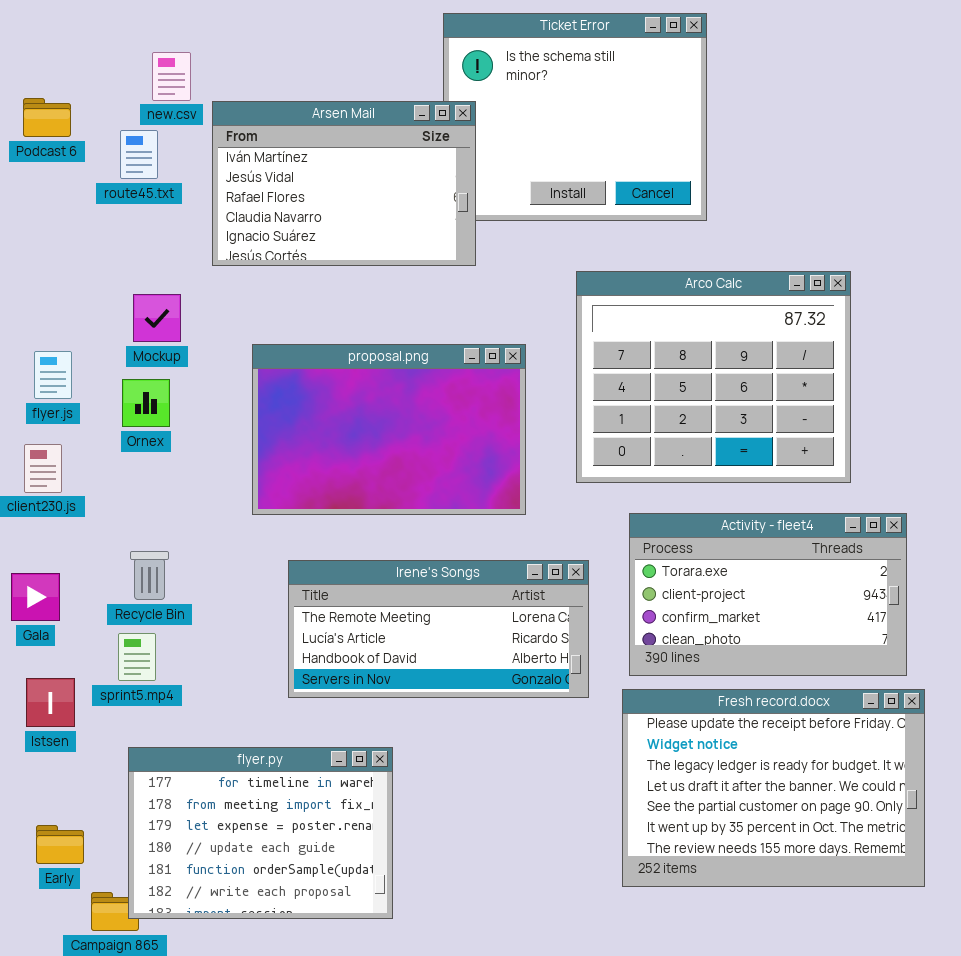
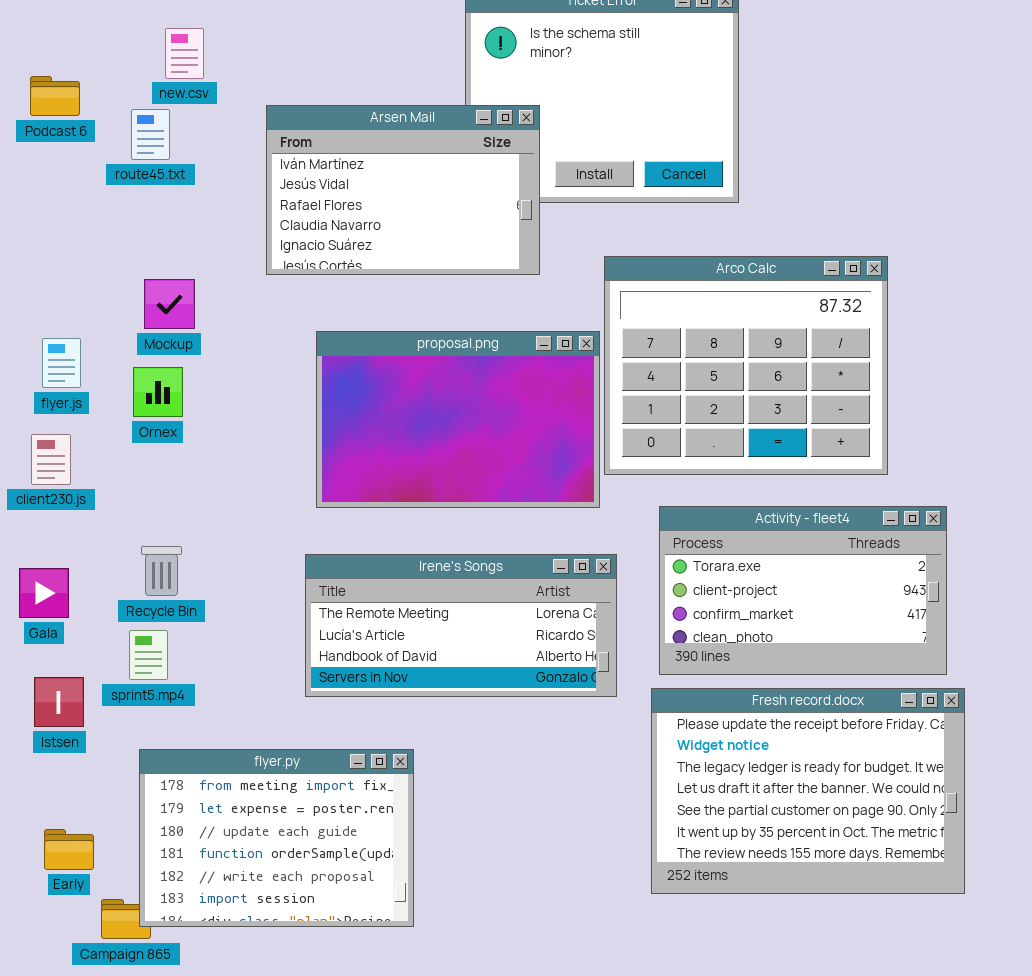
Arsen Mail: [212,101,476,266] -> [266,105,540,275], moved
proposal.png: [252,344,526,515] -> [316,331,600,508], moved
flyer.py: [128,747,393,919] -> [139,749,414,927], scrolled down 1 row

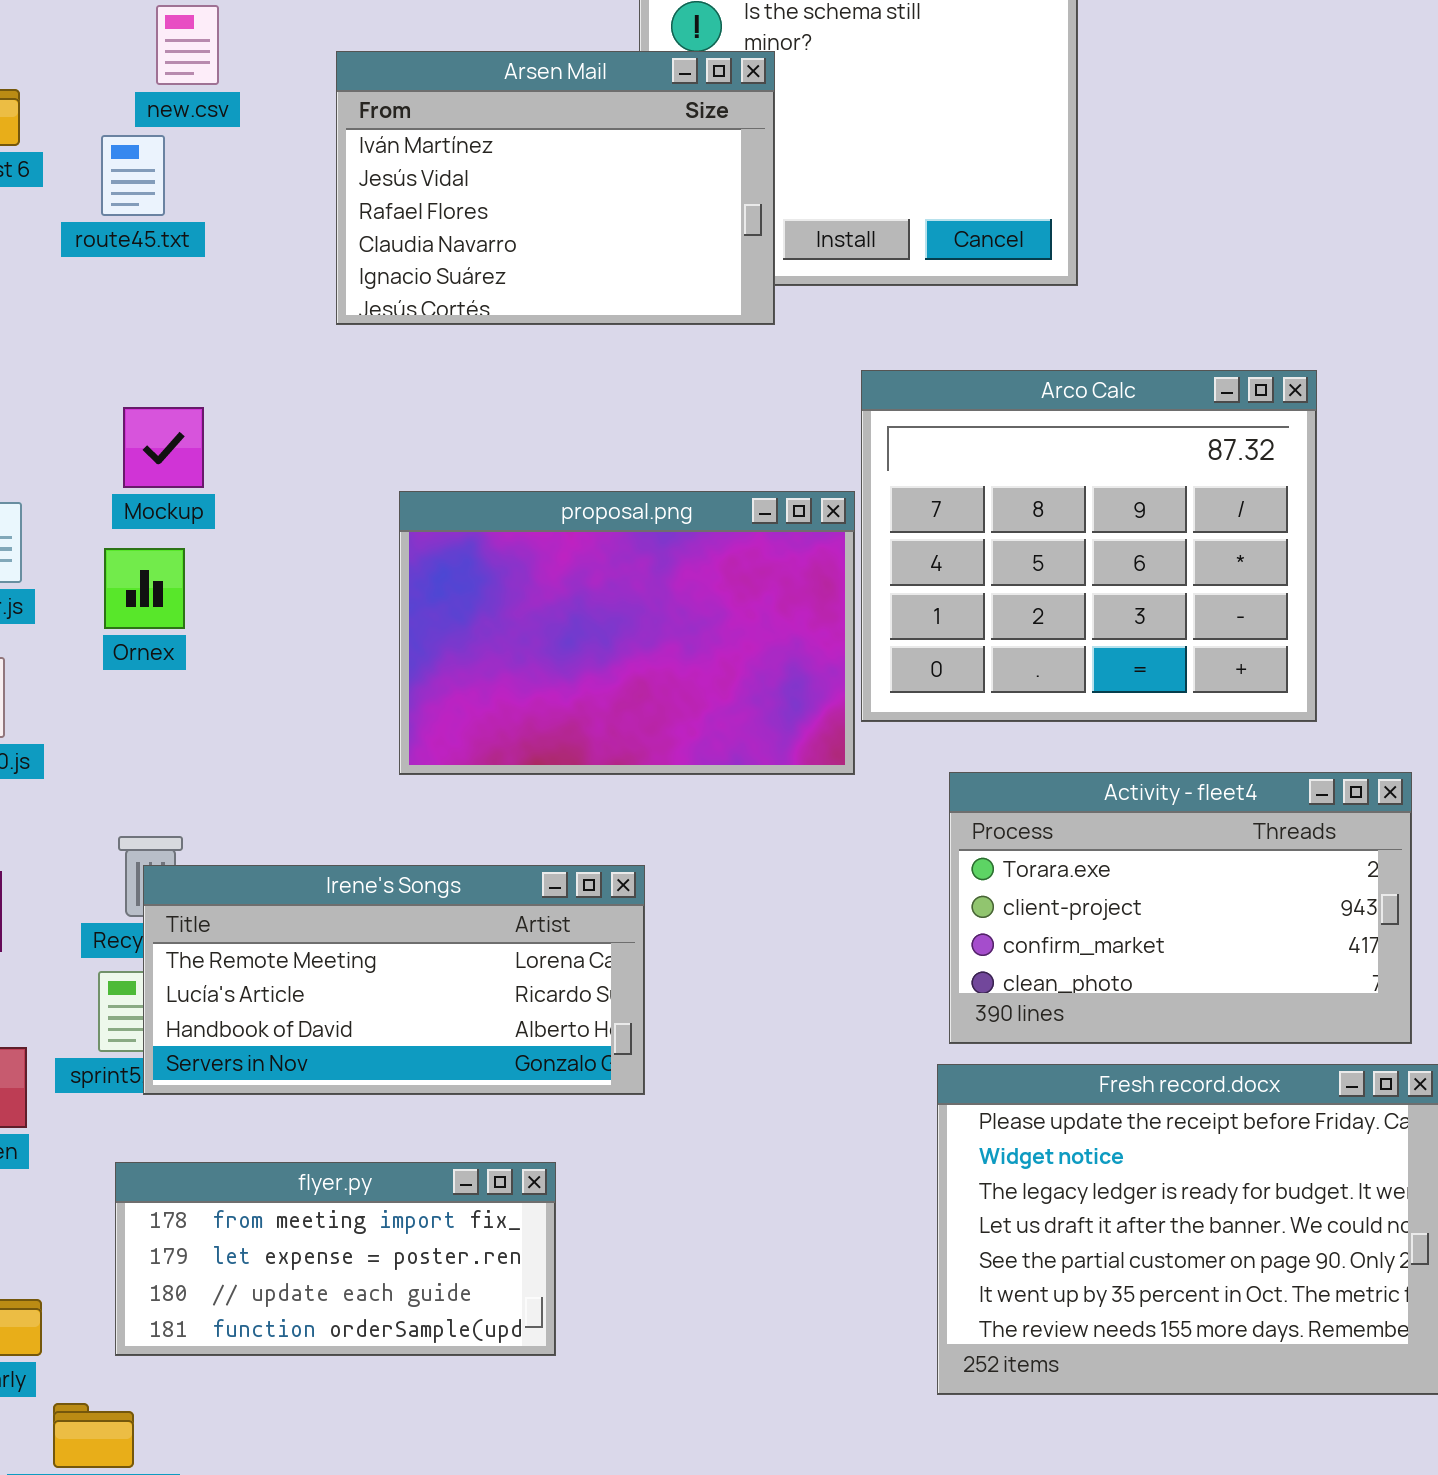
Arsen Mail: [266,105,540,275] -> [336,51,775,325], moved
Irene's Songs: [305,554,617,697] -> [143,865,645,1095], moved
flyer.py: [139,749,414,927] -> [115,1162,556,1356], resized

